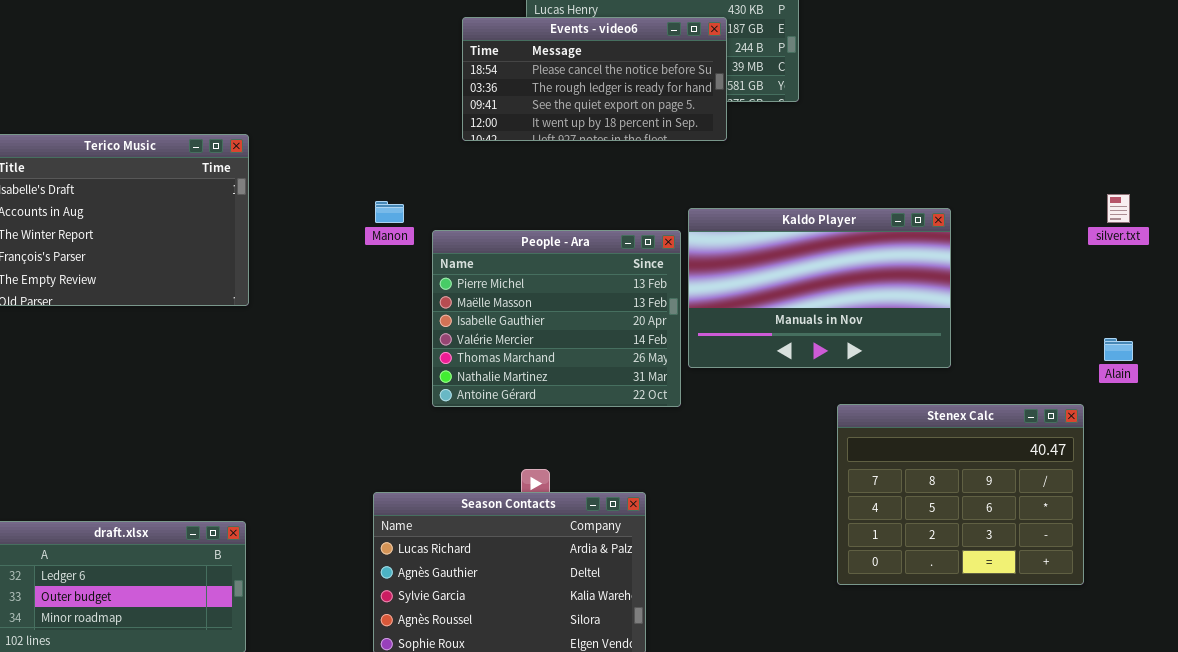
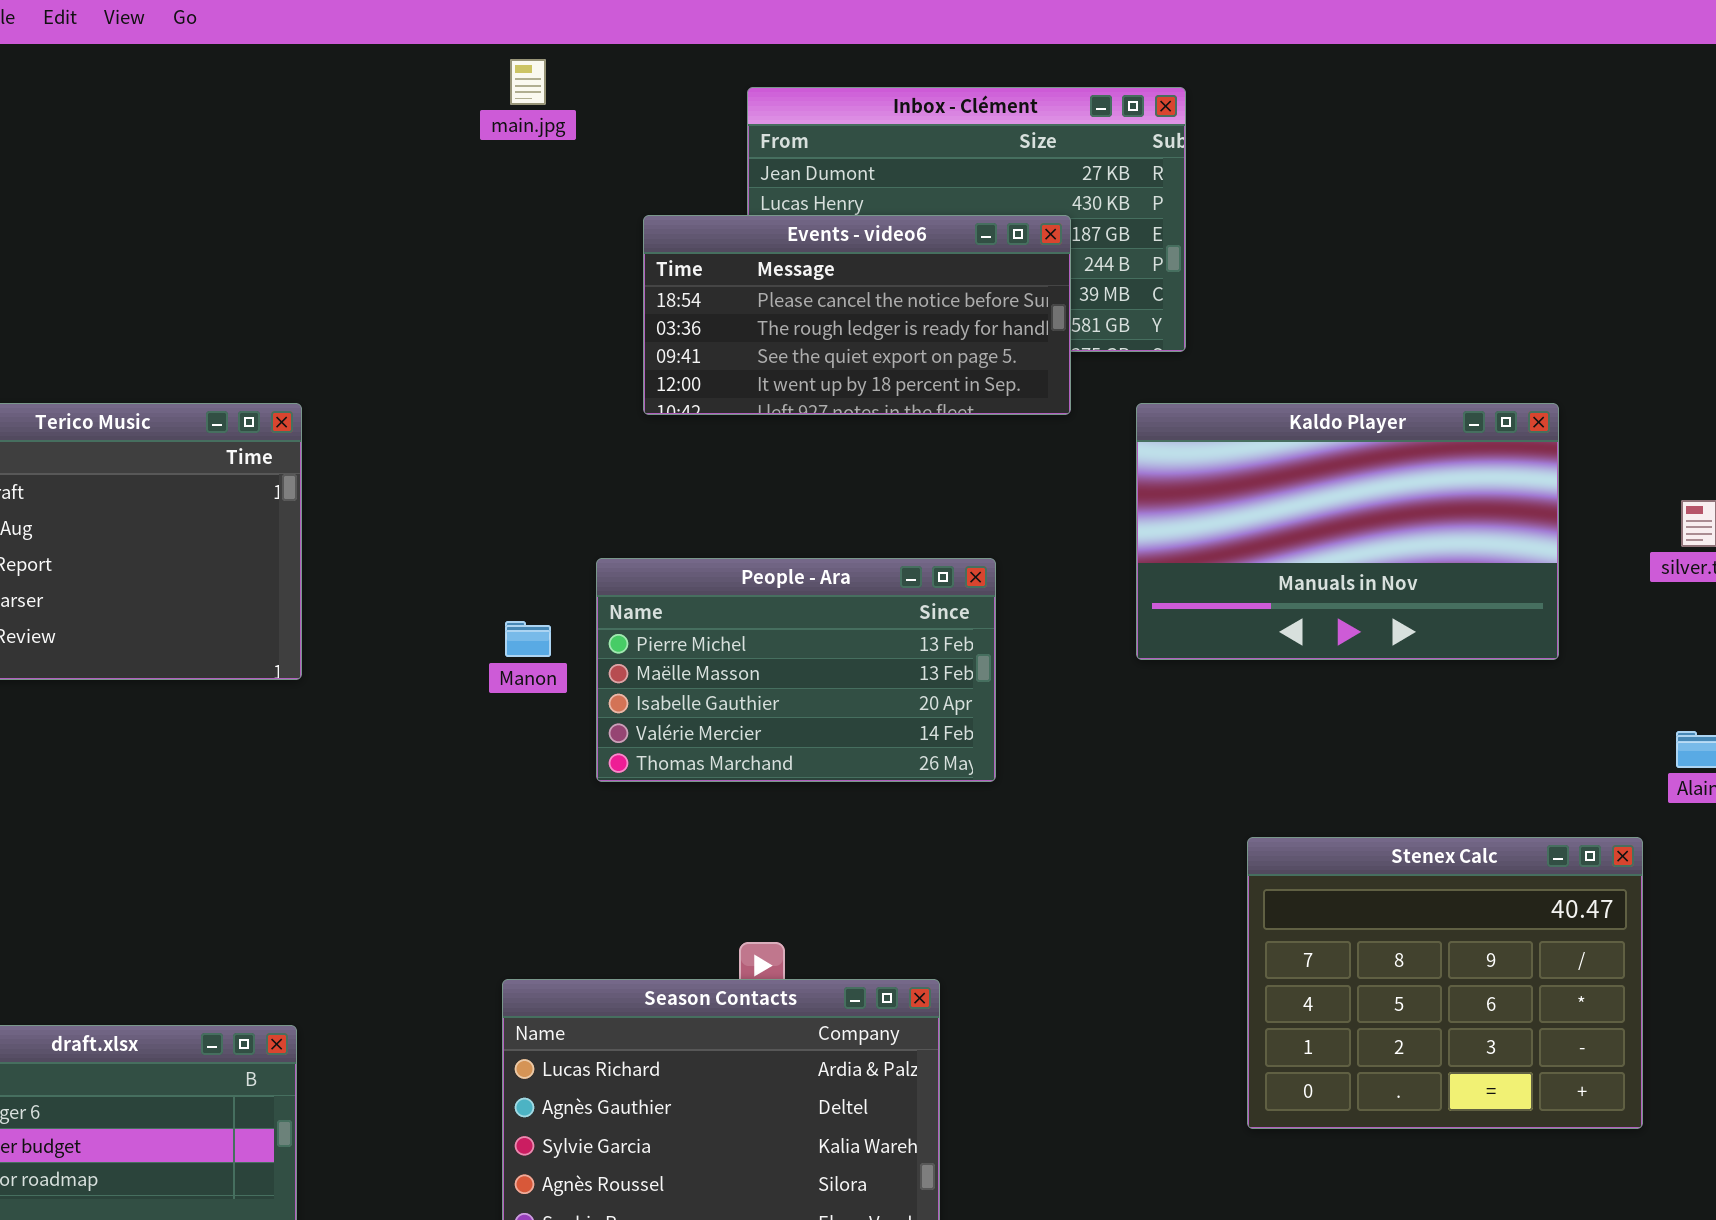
Manon: [375,201,404,223] -> [505,621,551,657], moved
Kaldo Player: [688,208,951,368] -> [1136,403,1559,660], moved
People - Ara: [432,230,681,407] -> [596,558,996,782], resized

